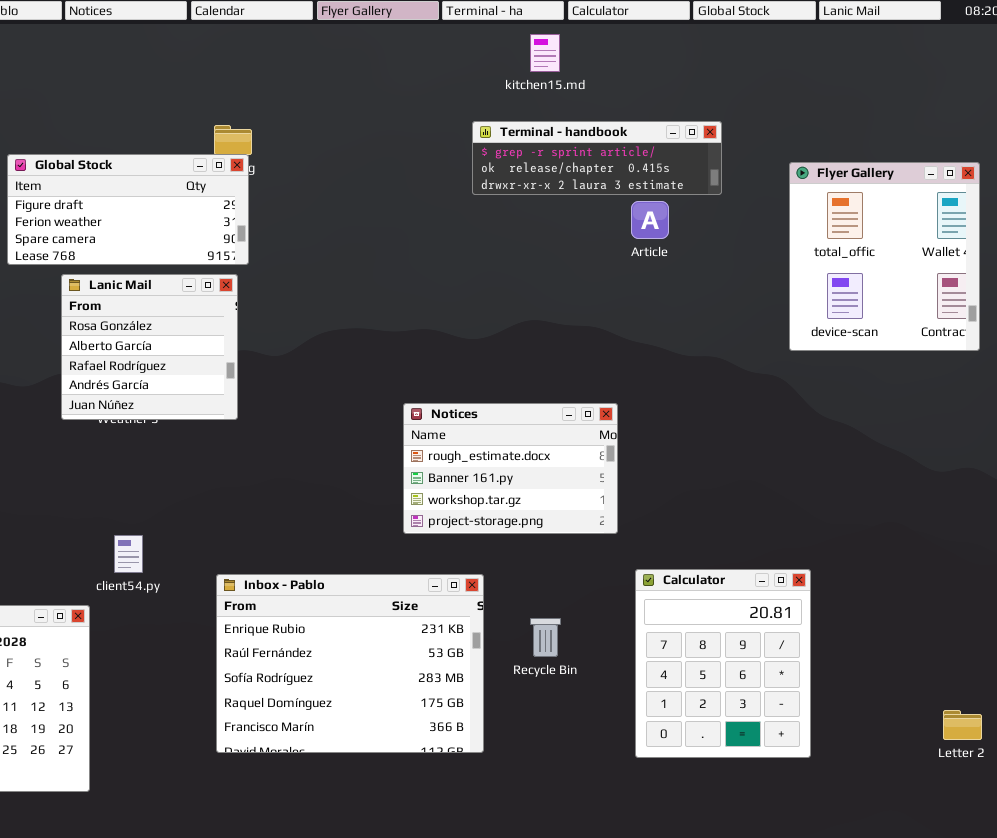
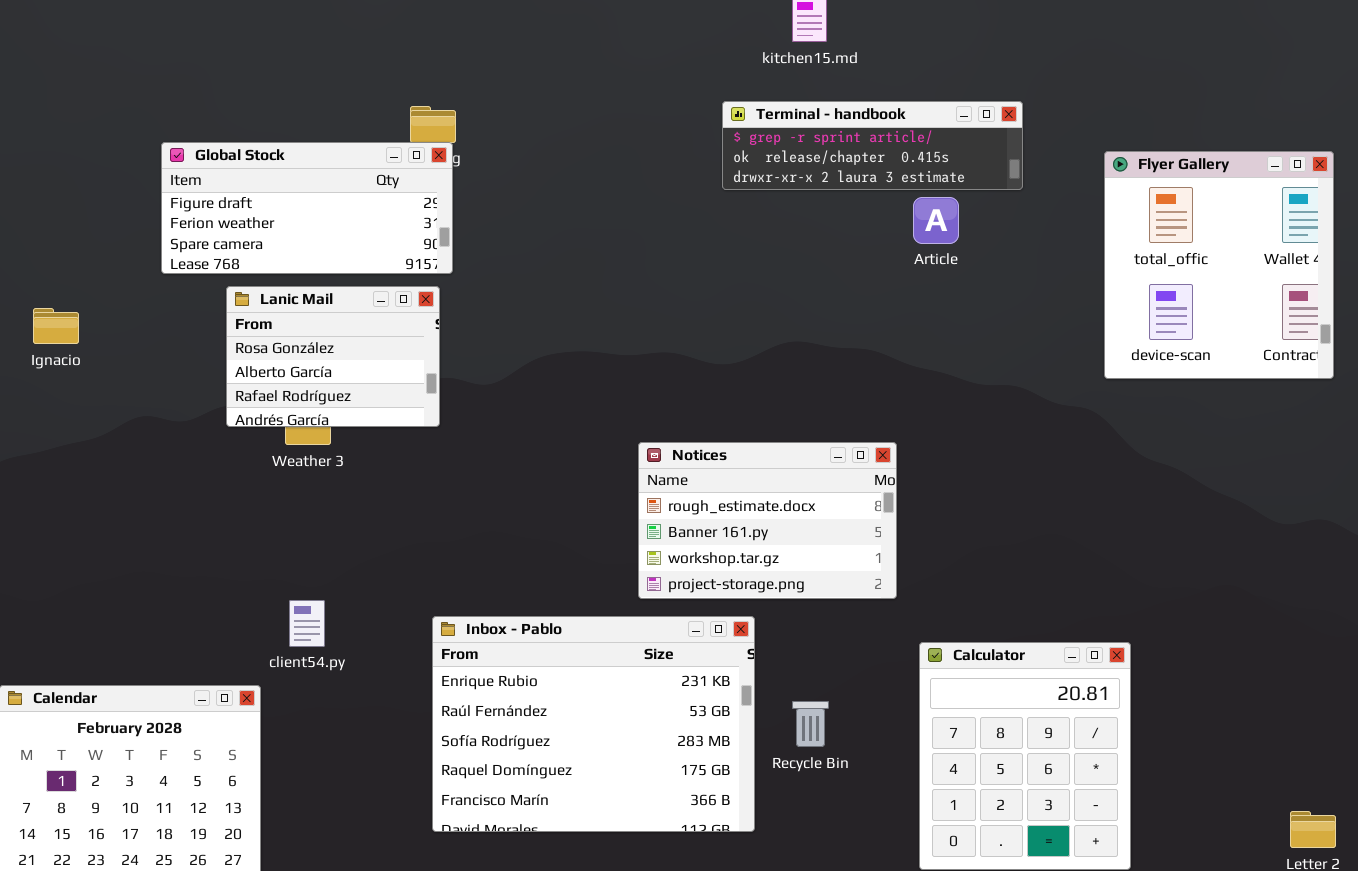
Lanic Mail: [61,274,238,420] -> [226,286,440,427], resized
Inbox - Pablo: [216,574,484,753] -> [432,616,755,832], moved

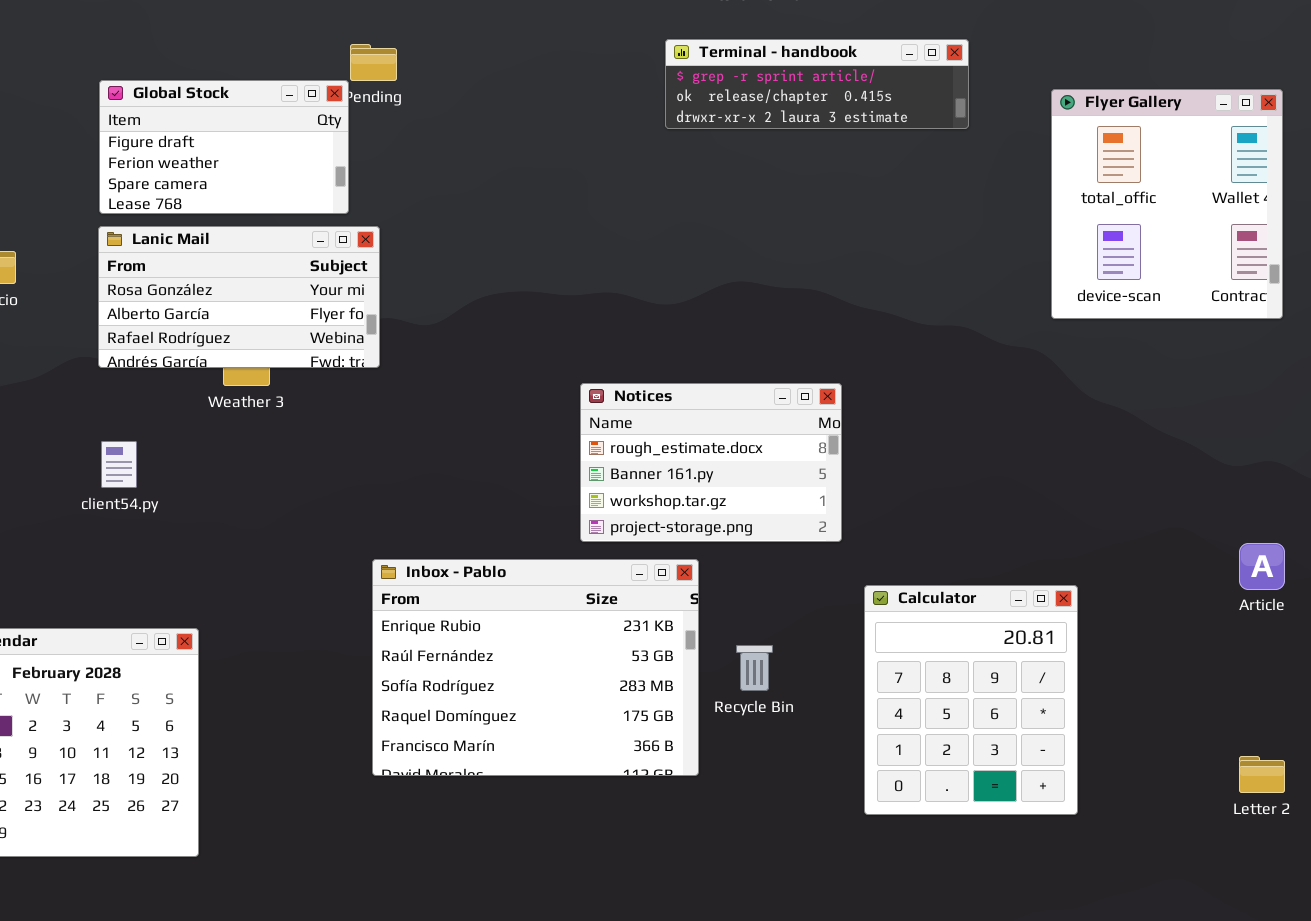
Global Stock: [161,142,453,274] -> [99,80,349,214], resized
Article: [913,197,959,244] -> [1239,543,1285,590], moved
Lanic Mail: [226,286,440,427] -> [98,226,380,368], resized
client54.py: [289,600,325,647] -> [101,441,137,488], moved

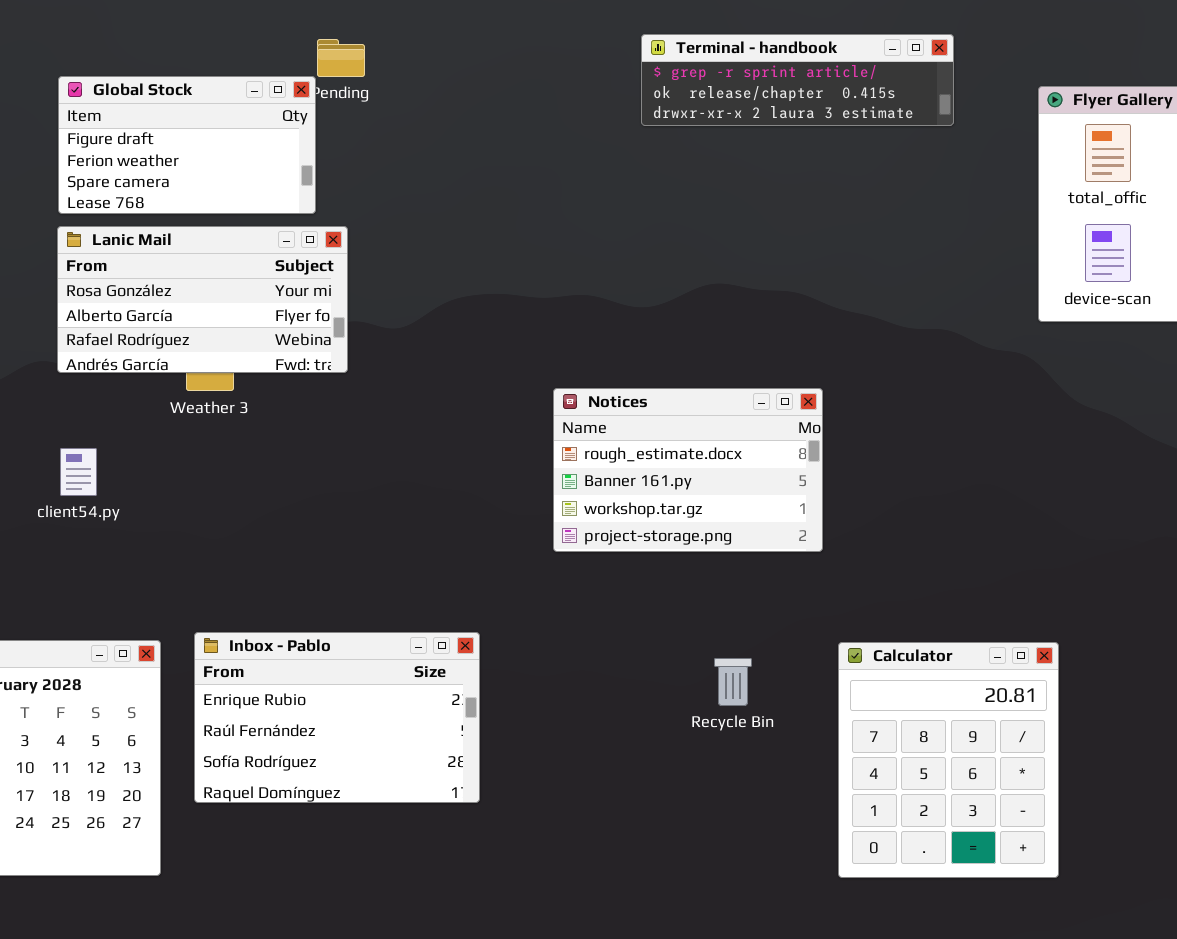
Inbox - Pablo: [372,559,699,776] -> [194,632,480,803], moved, resized
Calculator: [864,585,1078,815] -> [838,642,1059,878], moved

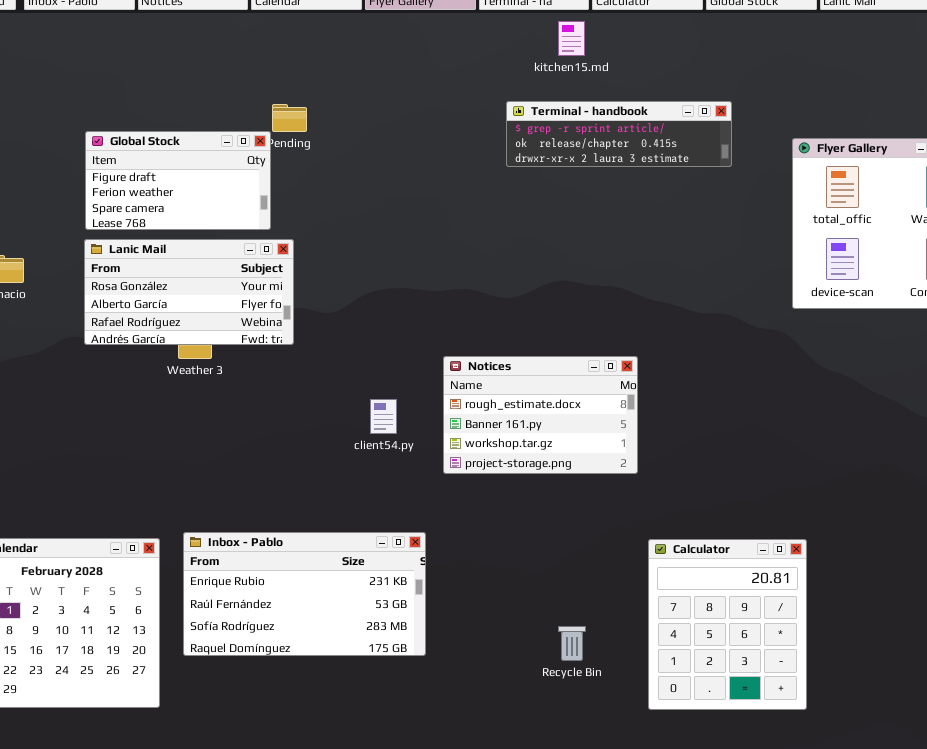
client54.py: [60,448,97,496] -> [370,399,397,434], moved
Inbox - Pablo: [194,632,480,803] -> [183,532,426,656], resized
Recycle Bin: [714,658,752,706] -> [558,626,586,661], moved

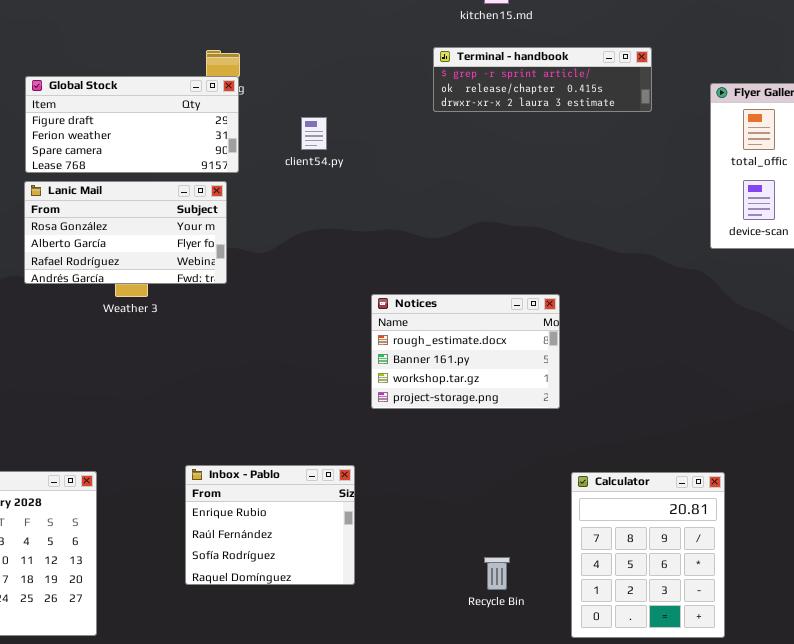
Global Stock: [85,131,271,230] -> [25,76,239,173], resized
client54.py: [370,399,397,434] -> [301,117,327,150], moved
Inbox - Pablo: [183,532,426,656] -> [185,465,355,585], resized

